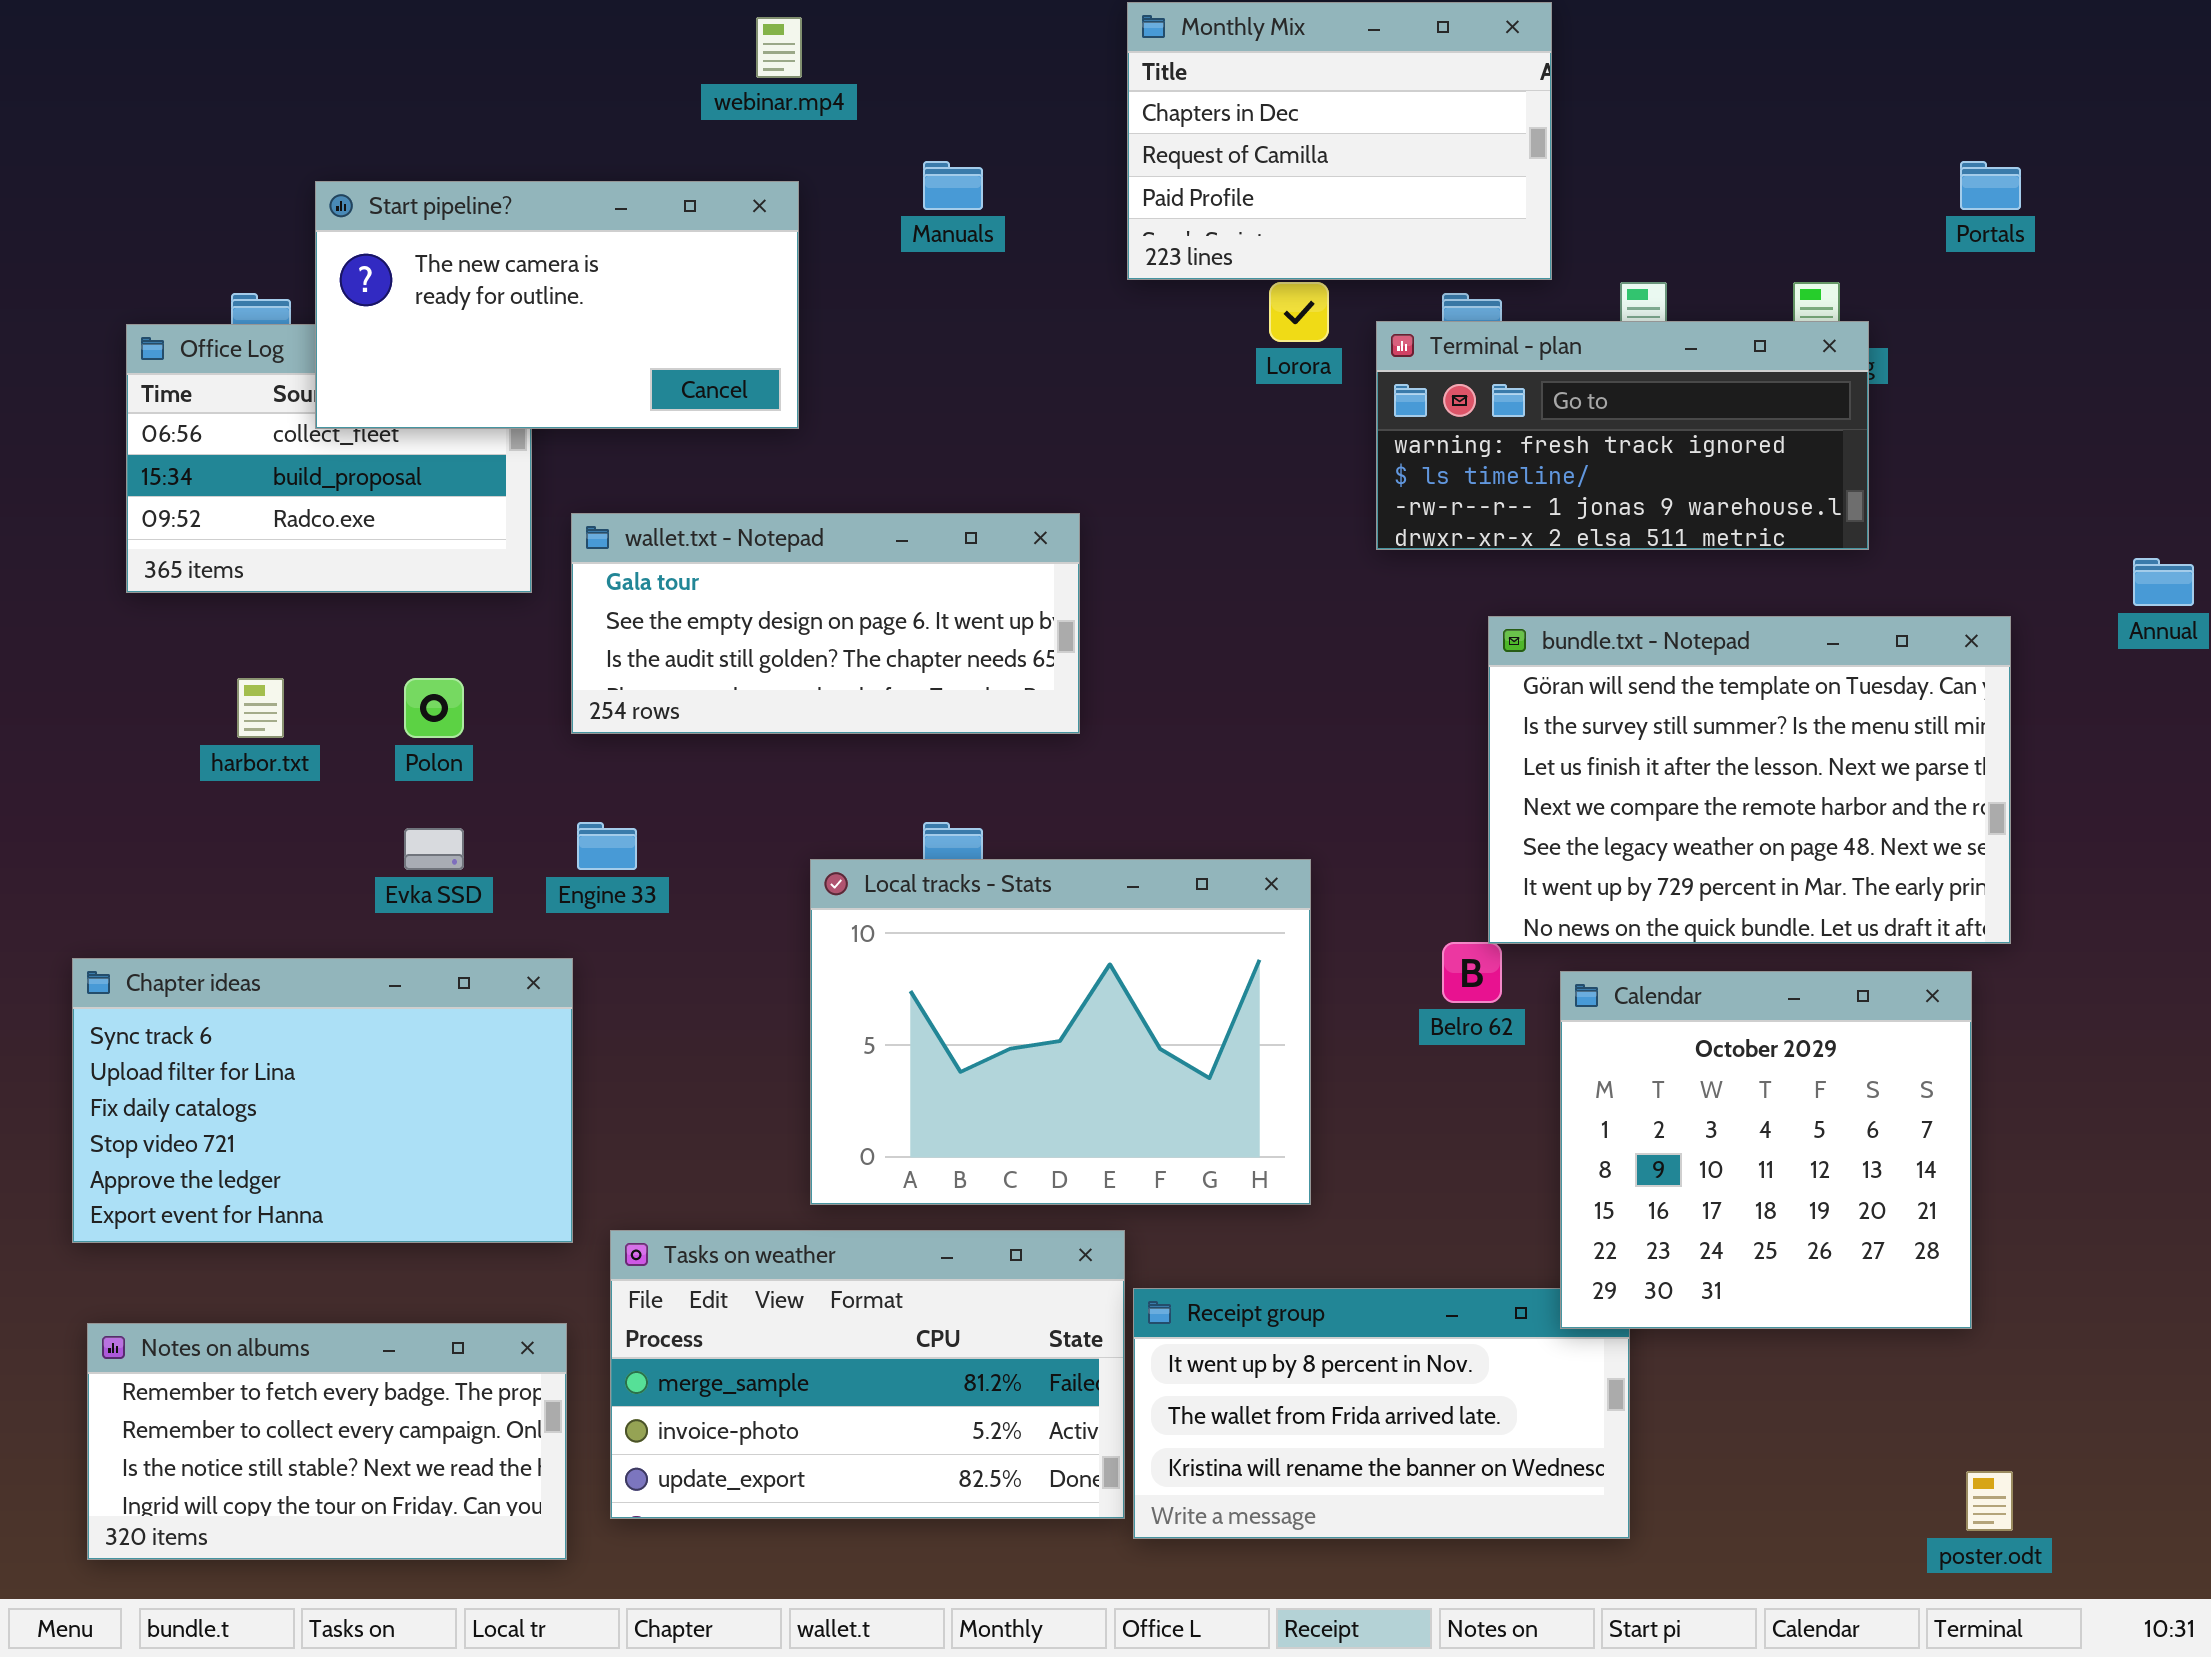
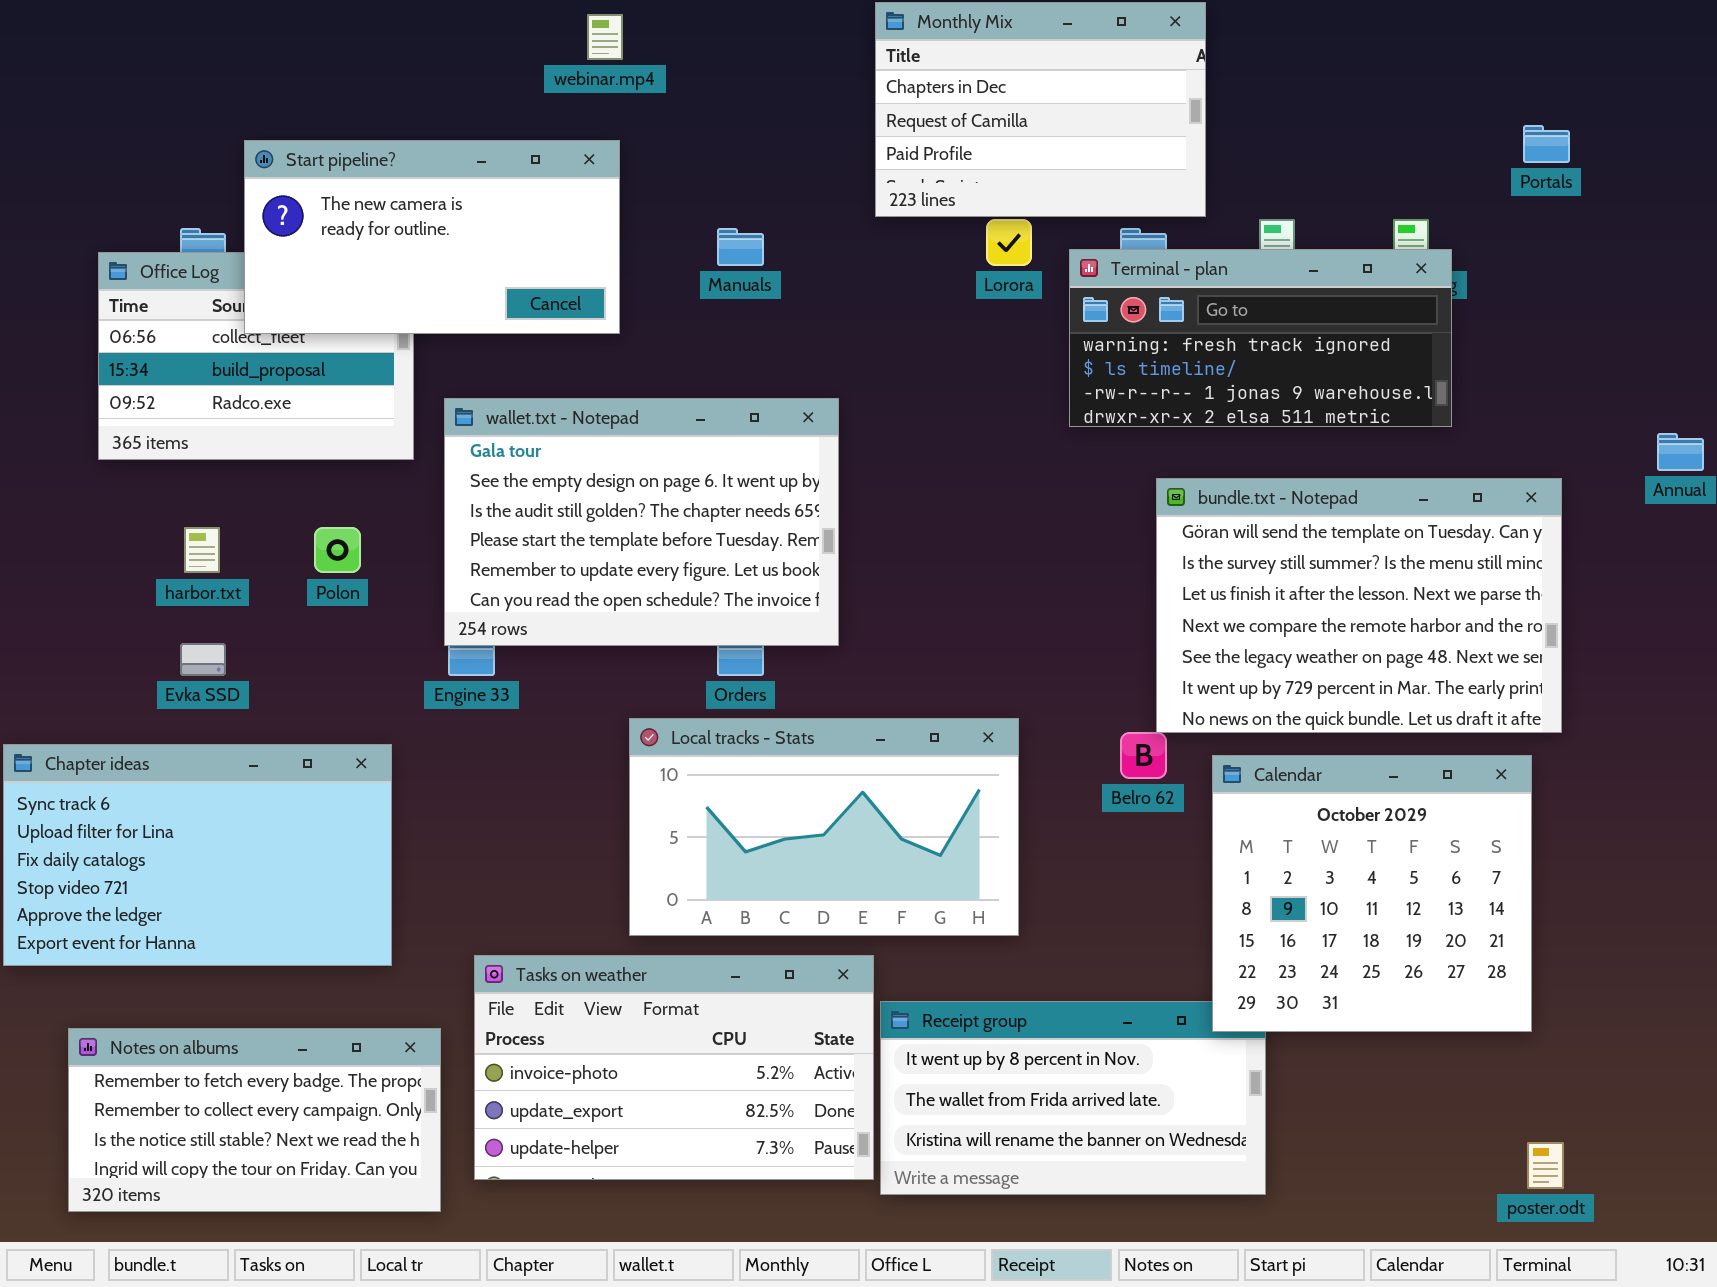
Manuals: [923,161,983,210] -> [717,228,764,266], moved
wallet.txt - Notepad: [571,513,1080,734] -> [444,398,839,646], resized
Evka SSD: [404,828,464,870] -> [180,643,226,676], moved
Local tracks - Stats: [810,859,1311,1205] -> [629,718,1019,936], resized
Chapter ideas: [72,958,573,1243] -> [3,744,392,966], moved
Tasks on weather: [610,1230,1125,1519] -> [474,955,874,1180], scrolled down 1 row

